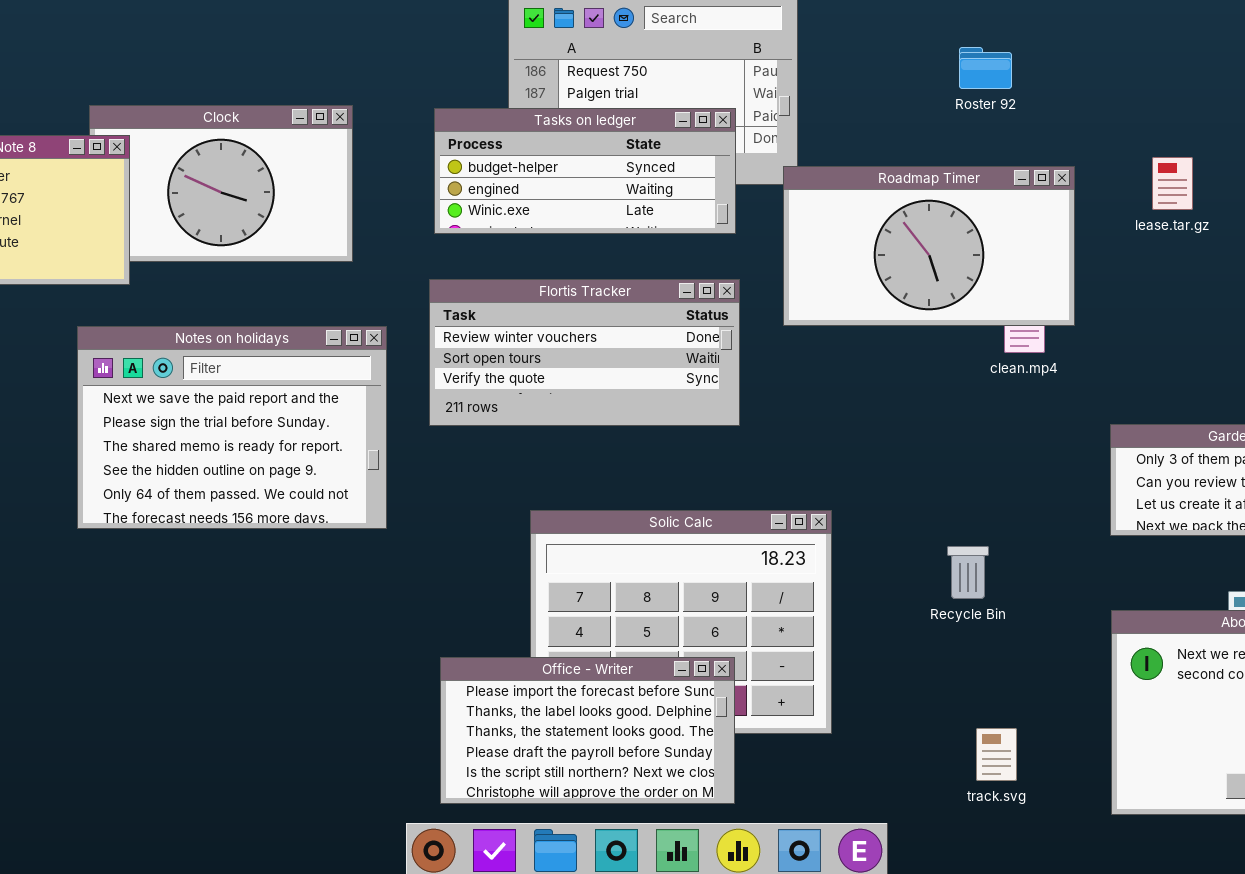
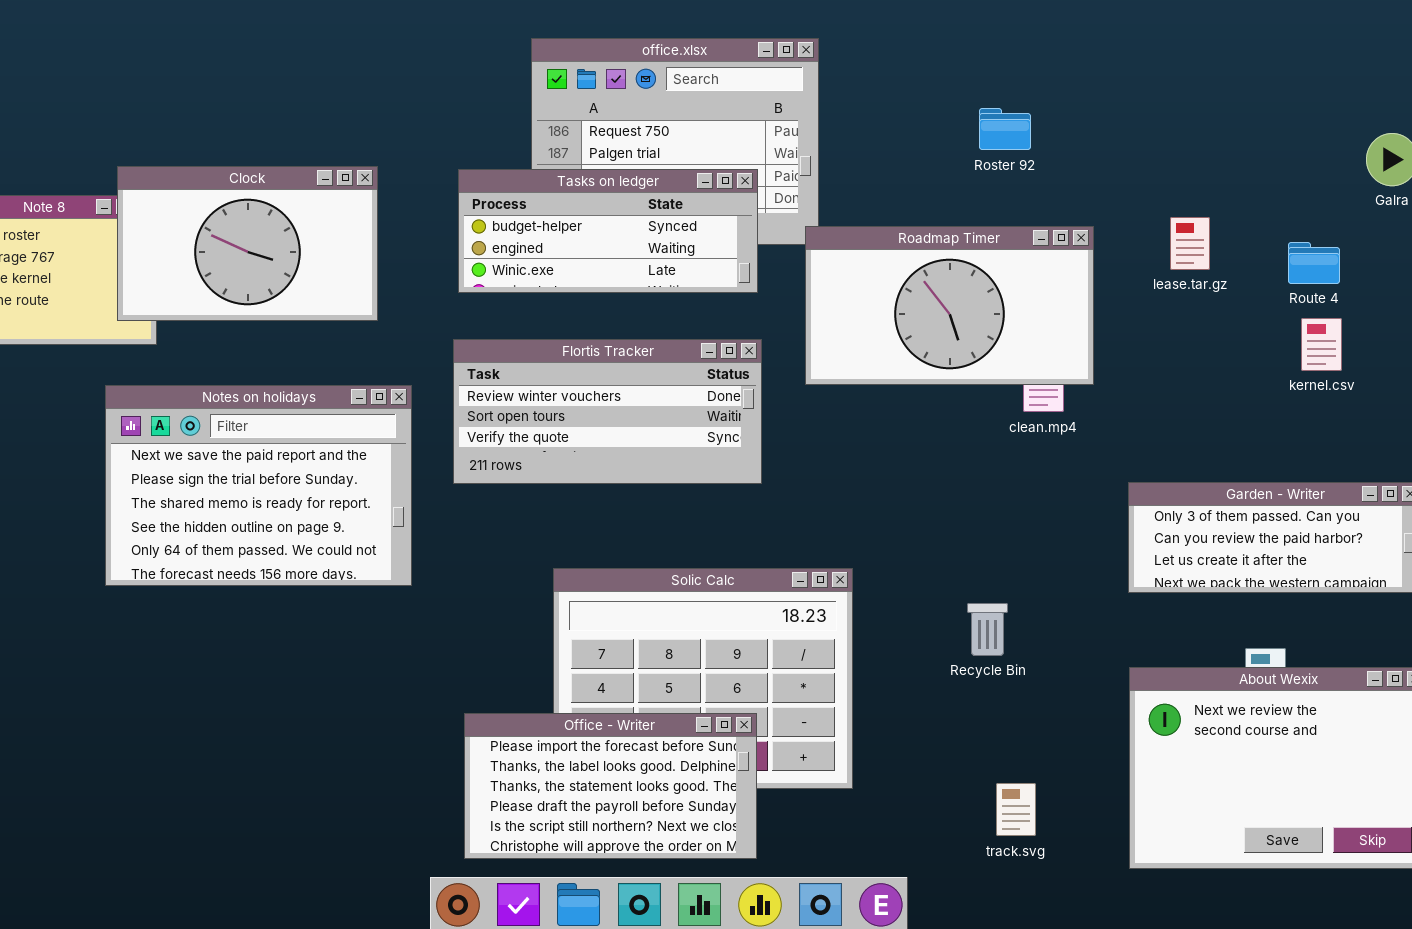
Clock: [89,105,353,262] -> [117,166,378,321], raised

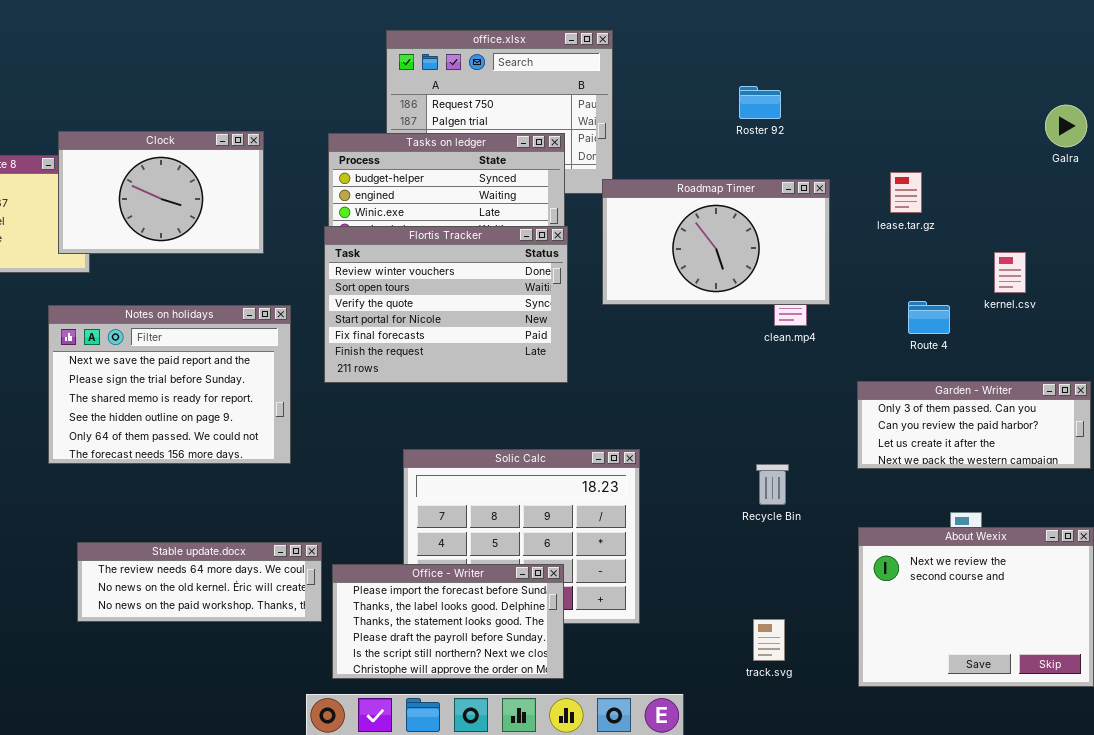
Route 4: [1288,242,1340,284] -> [908,301,950,334], moved
Flortis Tracker: [453,339,762,484] -> [324,226,568,383], resized
Recycle Bin: [967,603,1008,656] -> [756,464,789,505], moved
Stable update.docx: none -> [77,542,322,622], opened

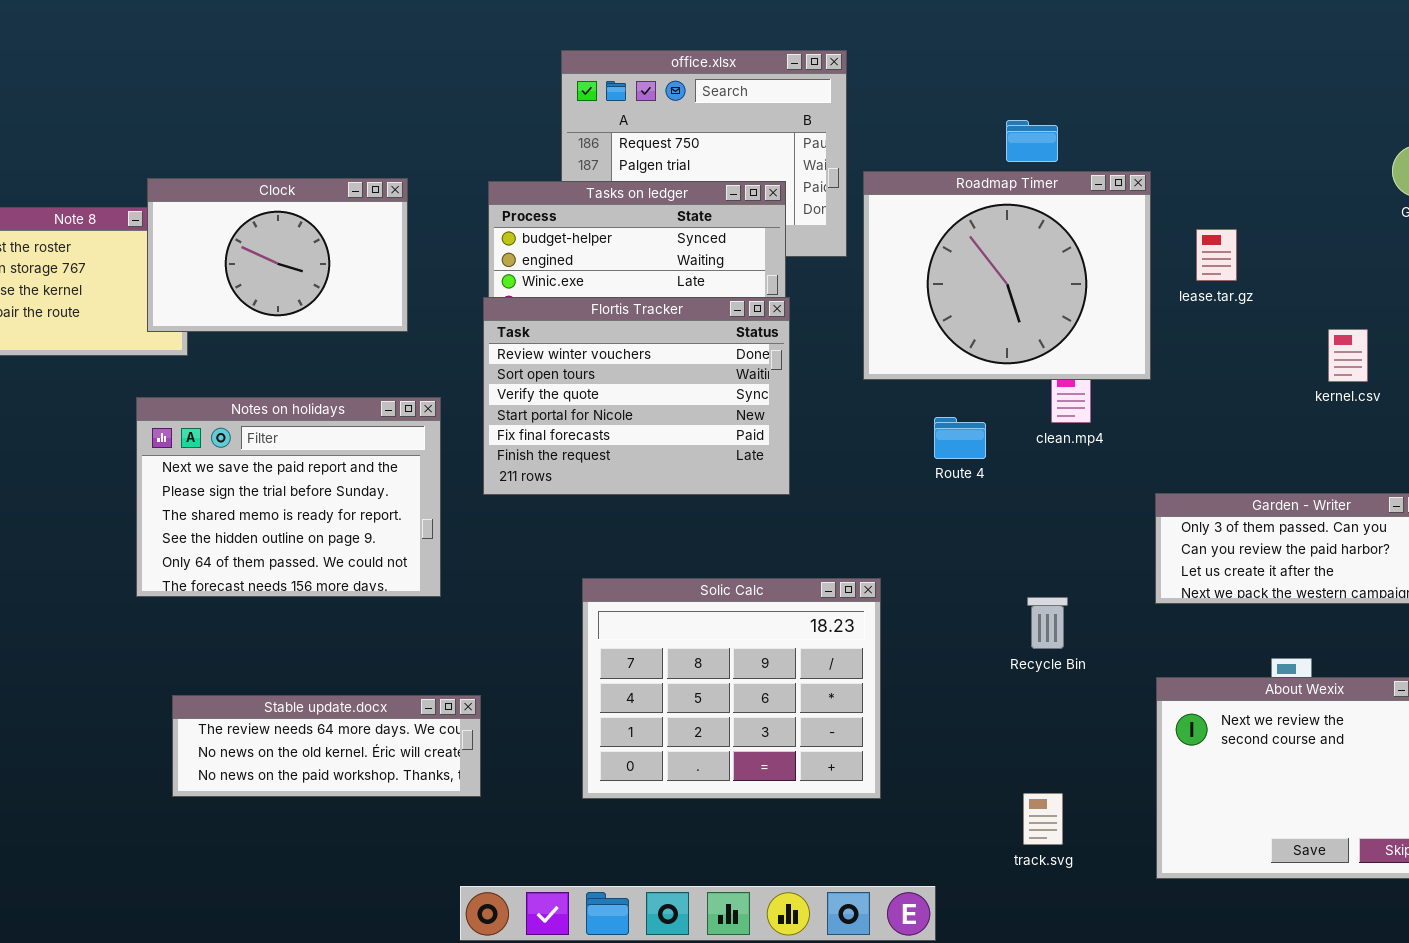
Roadmap Timer: [602,179,830,305] -> [863,171,1151,380], moved, resized
Route 4: [908,301,950,334] -> [934,417,986,459], moved
Office - Writer: [332,564,564,679] -> none, closed

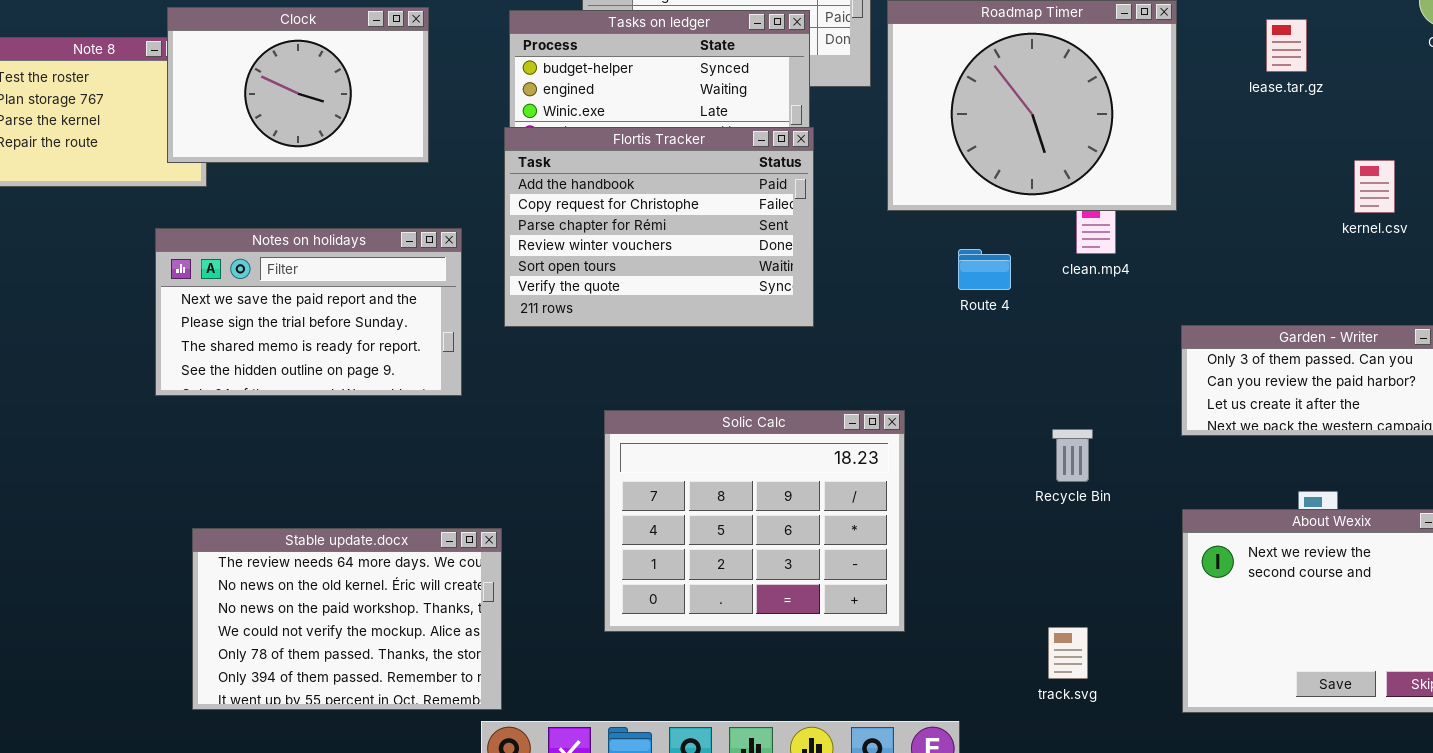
lease.tar.gz: [1196,229,1237,281] -> [1266,19,1307,72], moved
Flortis Tracker: [483,297,790,495] -> [504,127,814,327], scrolled up 3 rows
Notes on holidays: [136,397,441,597] -> [155,228,462,396], resized
Stable update.docx: [172,695,481,797] -> [192,528,502,710], resized

